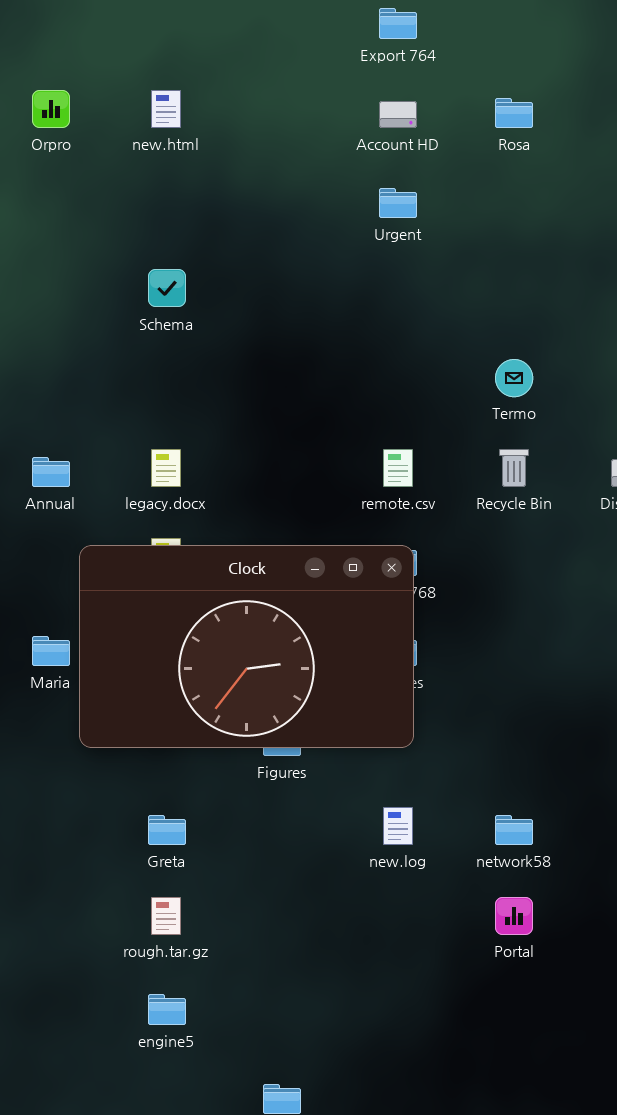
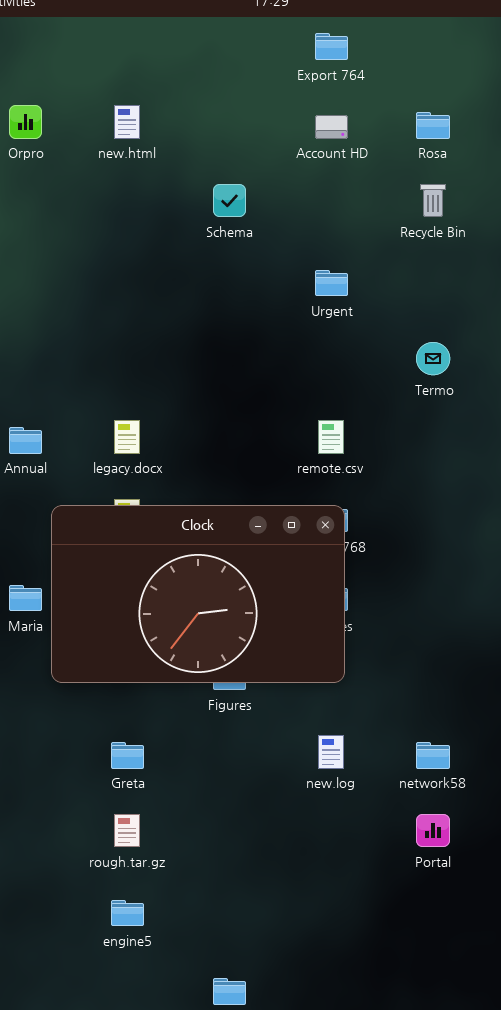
Urgent: [379,188,417,218] -> [315,270,348,296], moved
Schema: [148,269,186,307] -> [213,184,246,217], moved
Recycle Bin: [499,449,529,487] -> [420,184,446,217], moved

